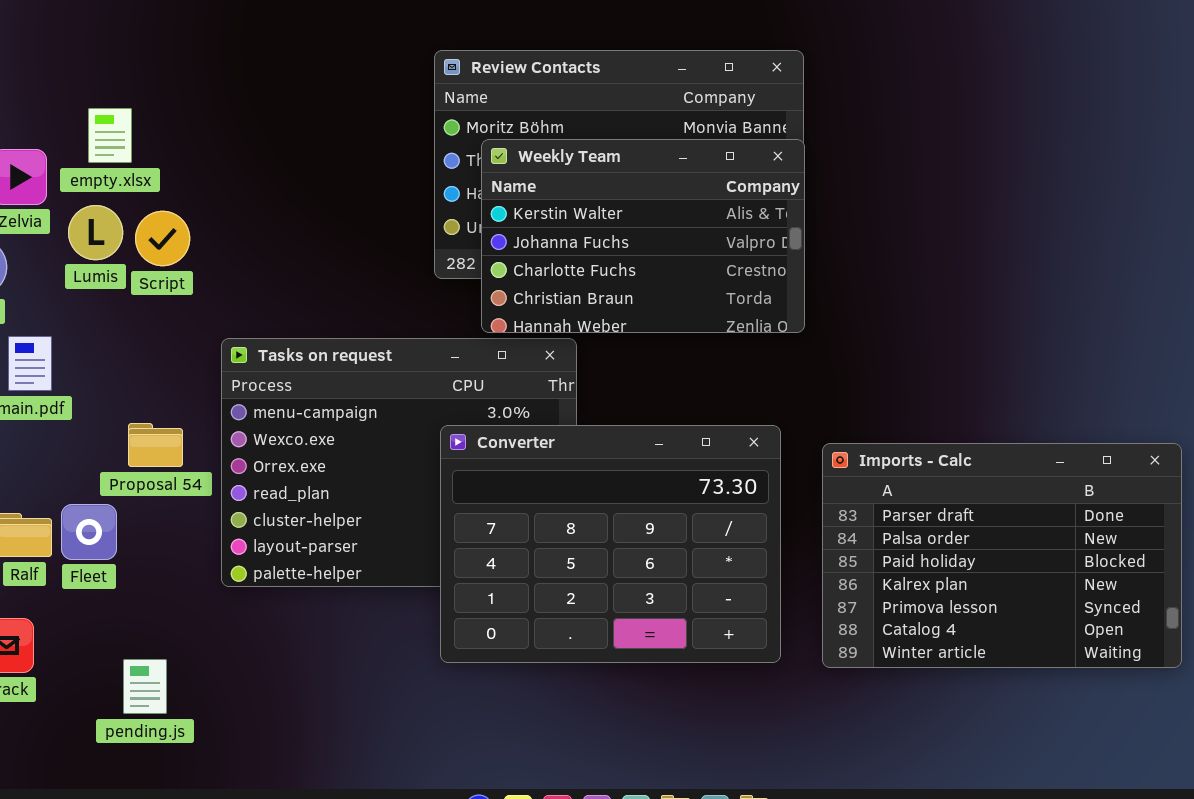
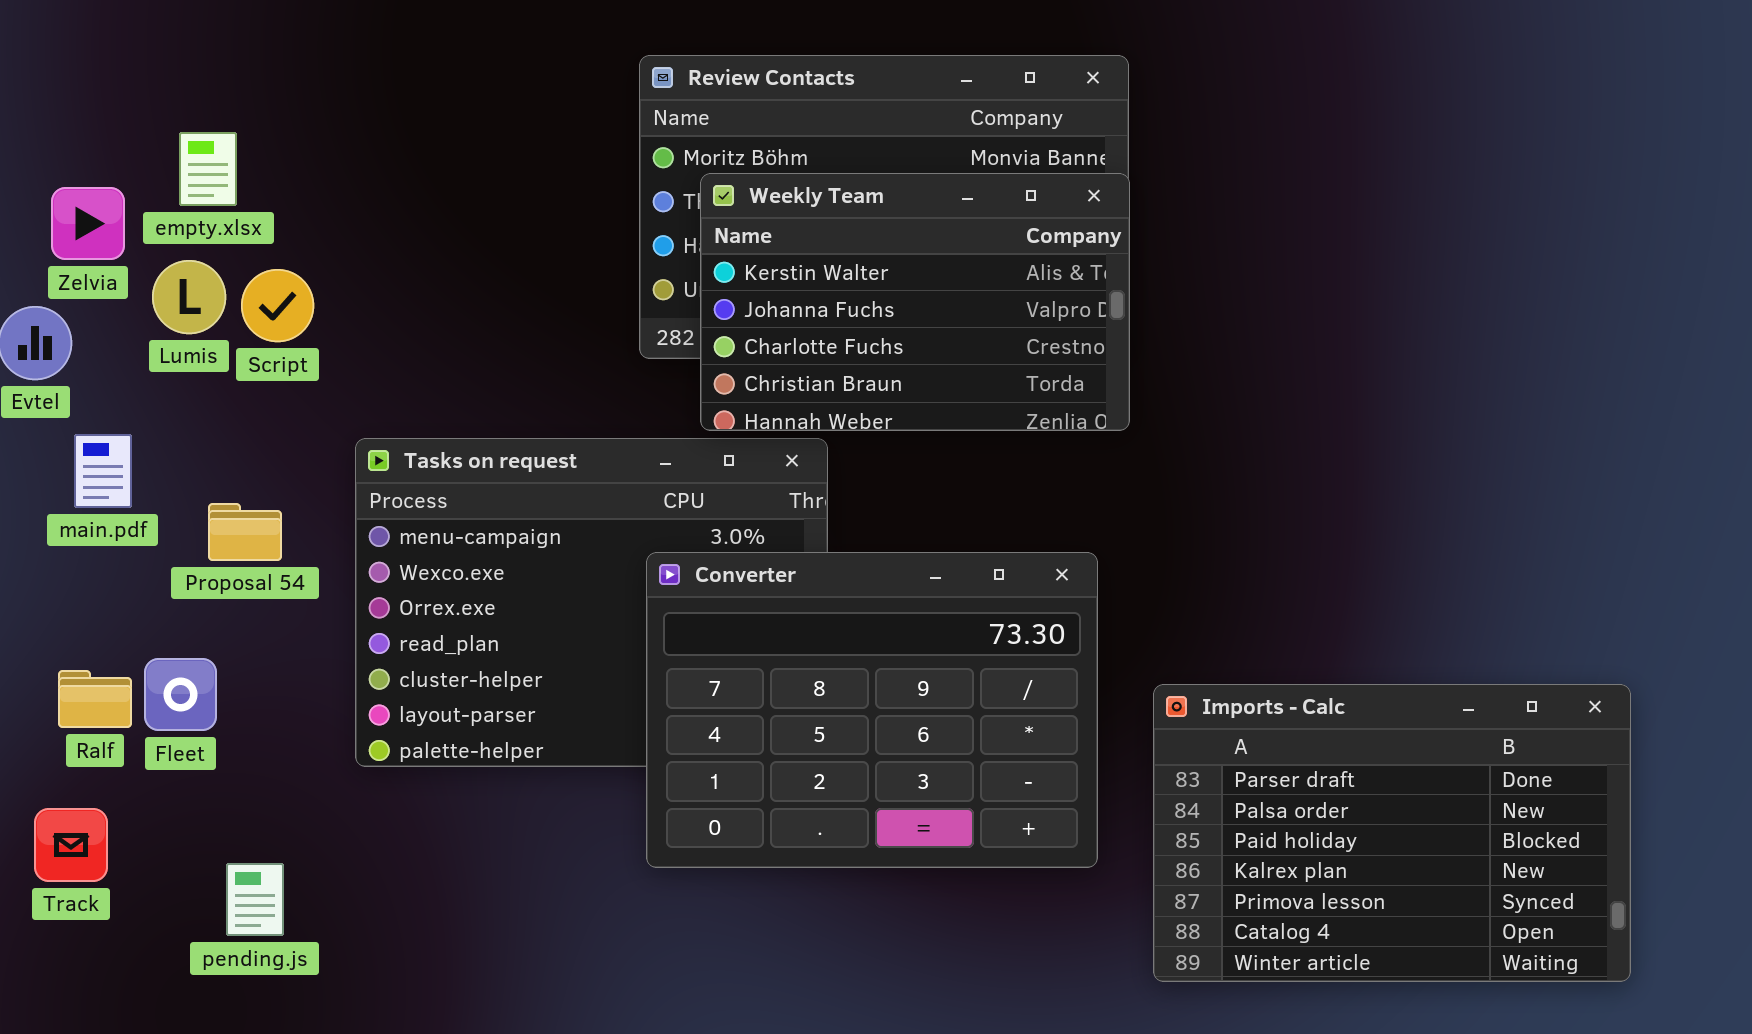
Proposal 54: [128,423,183,467] -> [208,503,282,561], moved
Imports - Calc: [822,443,1182,668] -> [1153,684,1631,982], moved

